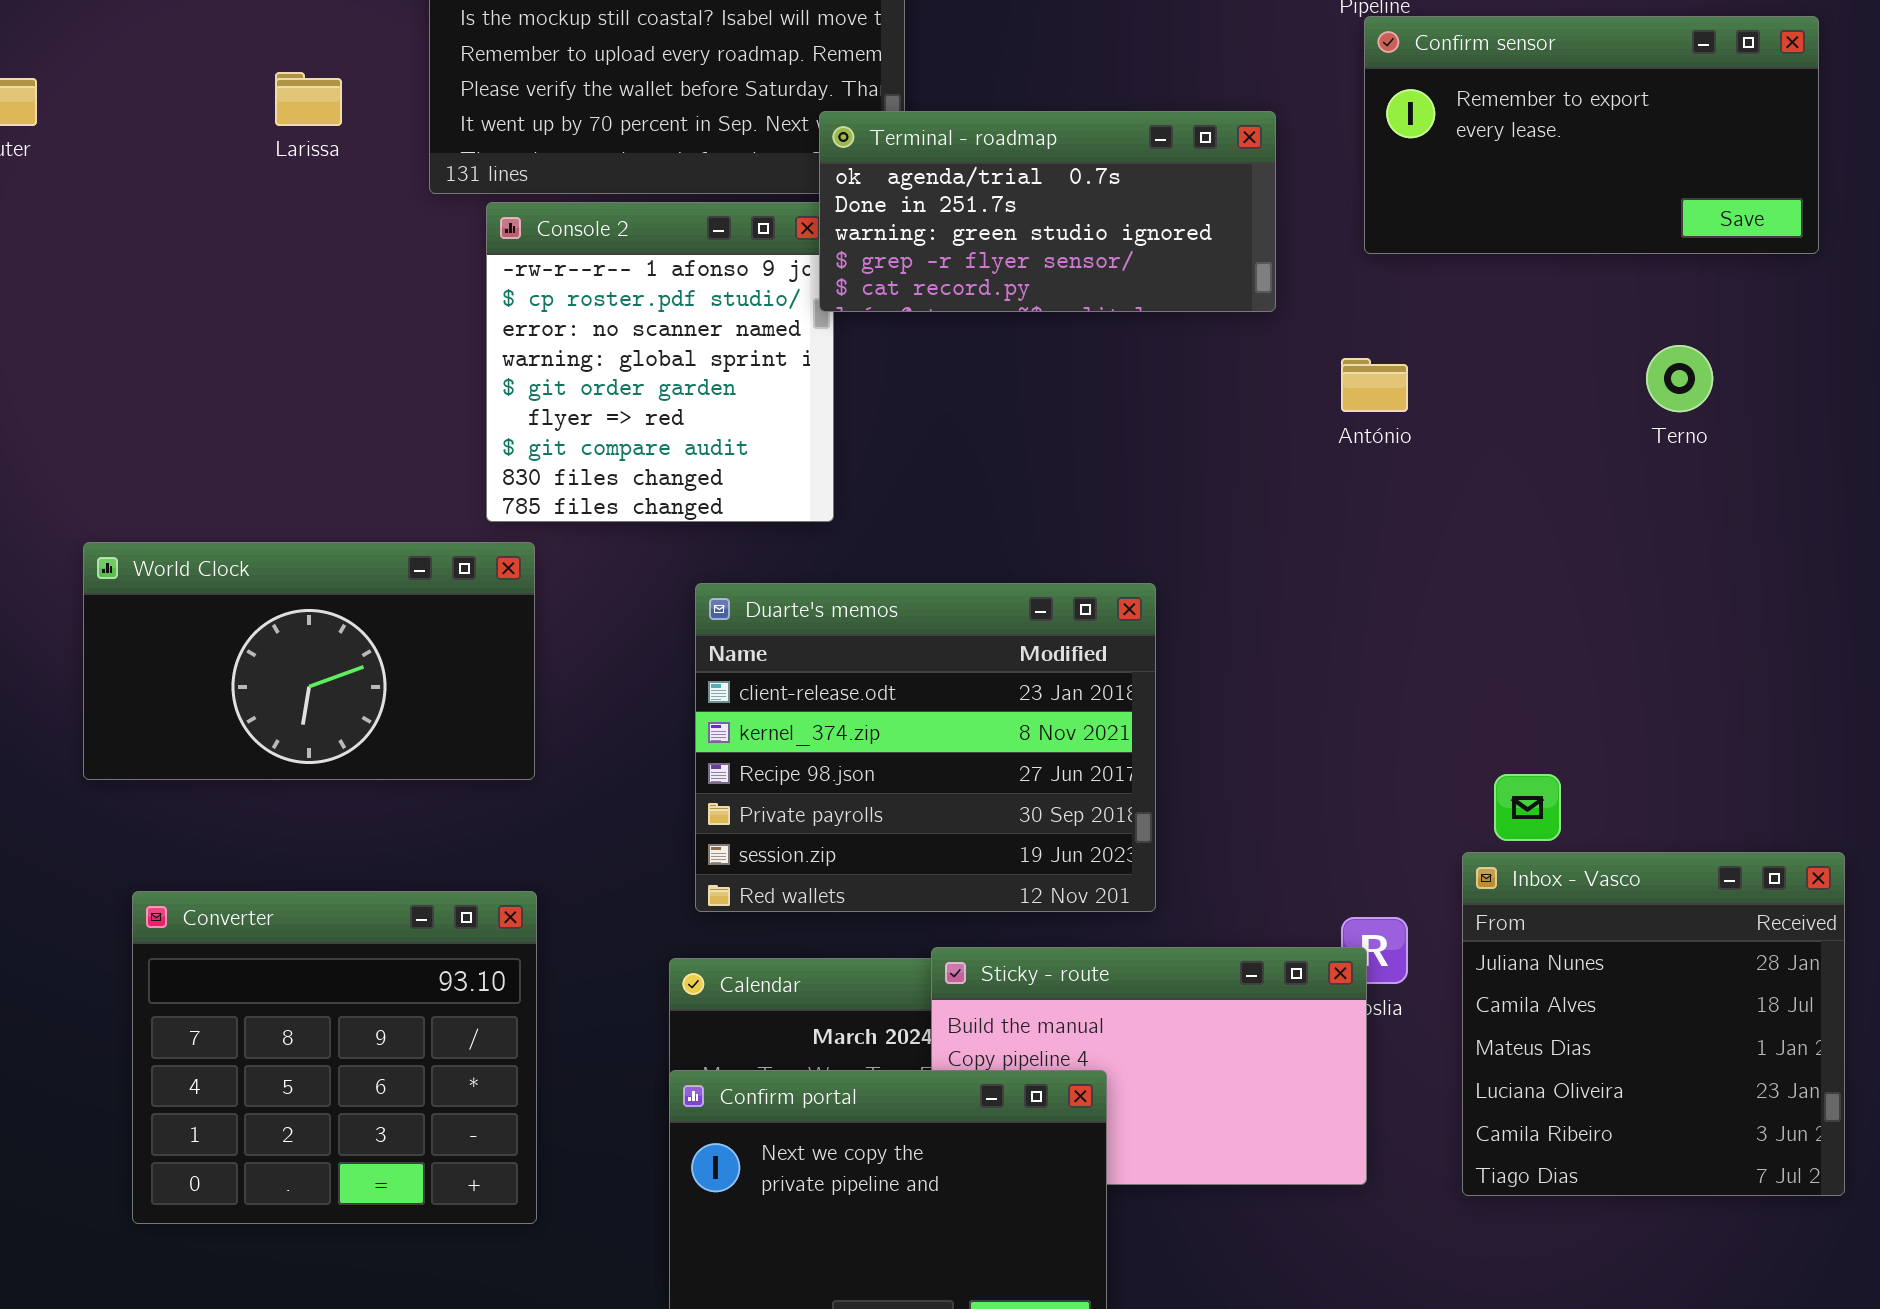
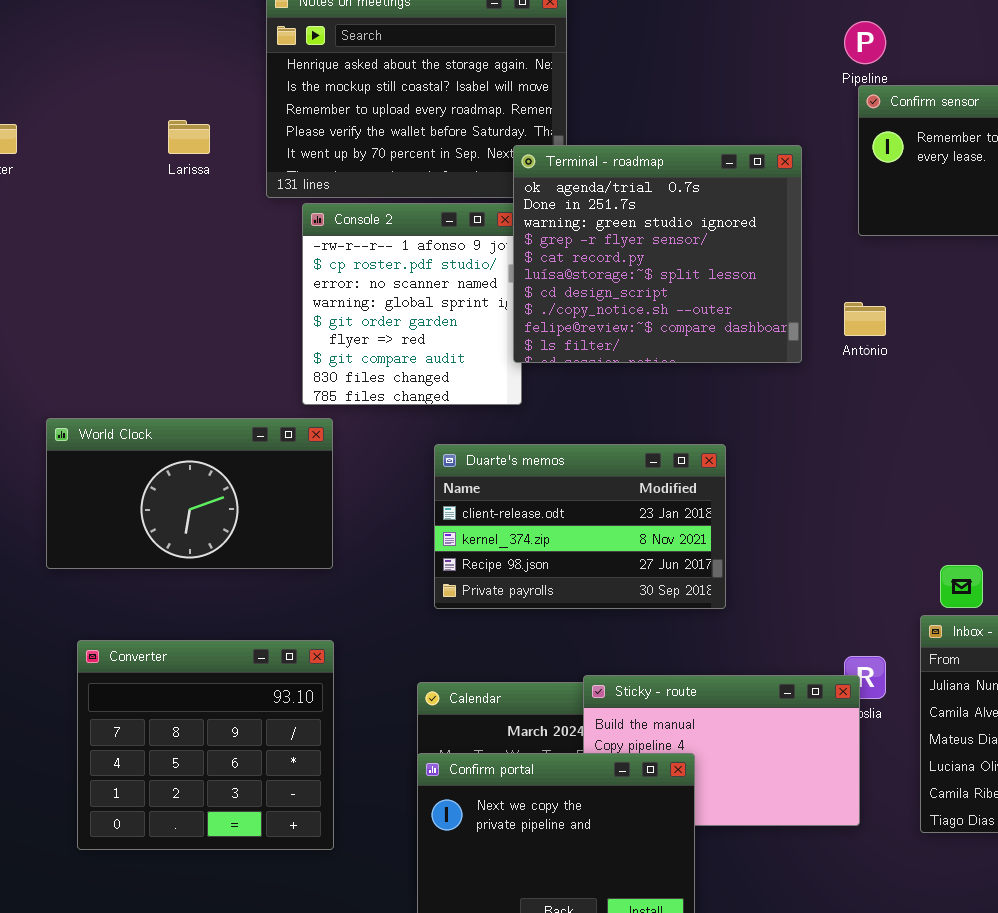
Terminal - roadmap: [819,111,1276,312] -> [513,145,802,363], resized
Duarte's memos: [695,583,1156,912] -> [434,444,726,609], resized

